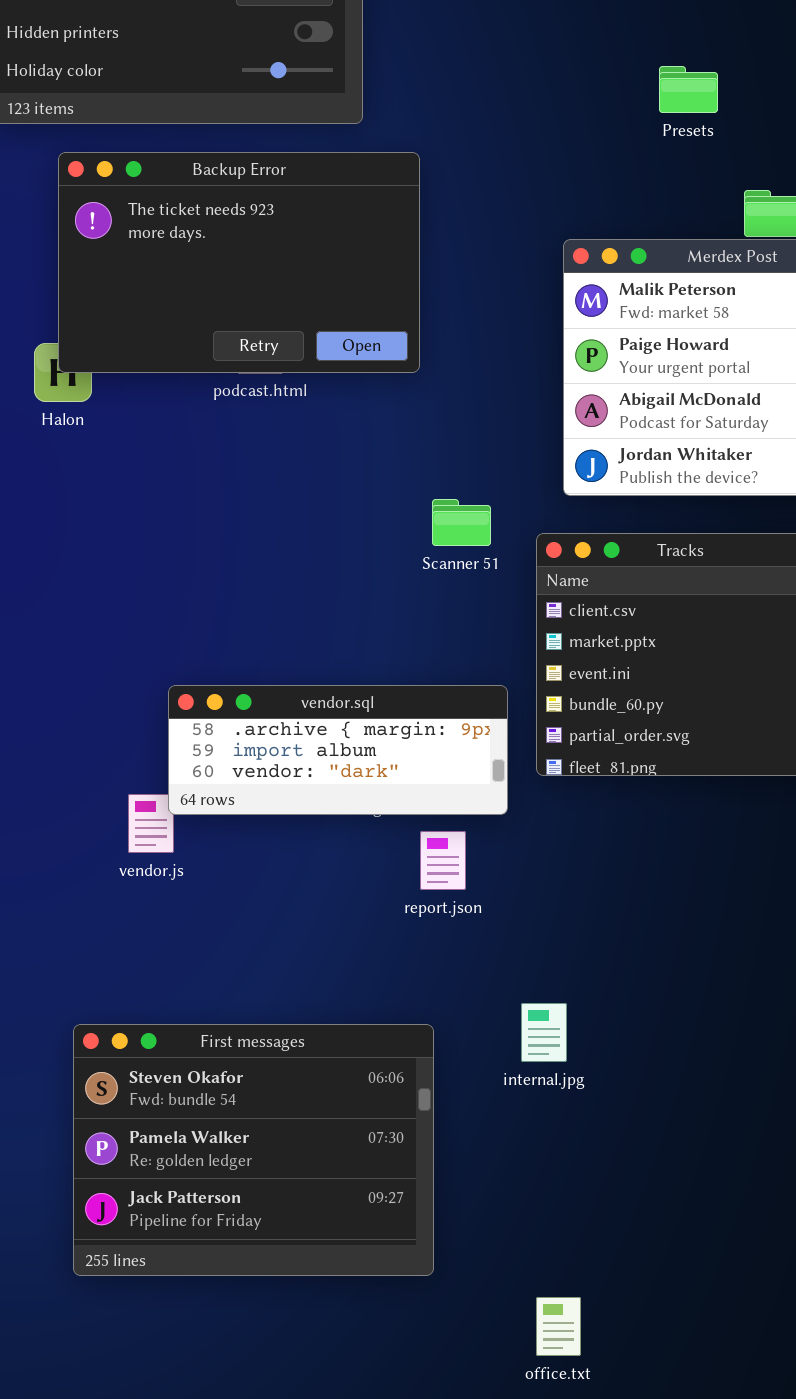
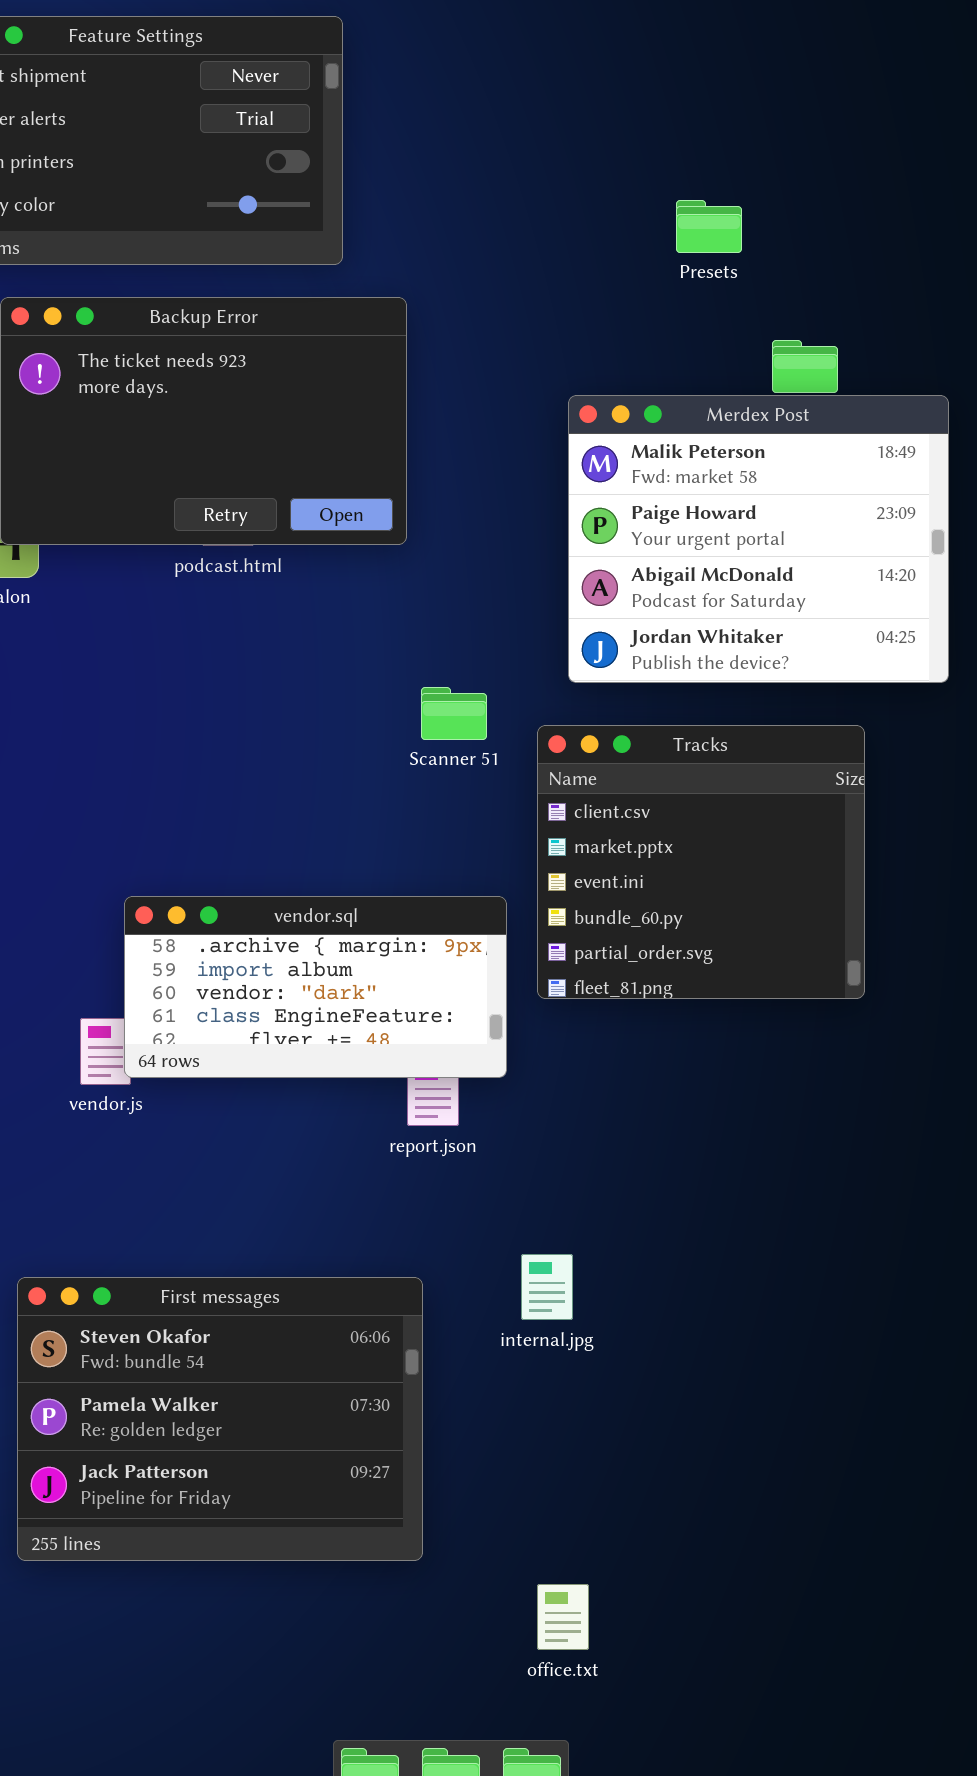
vendor.sql: [168,685,508,815] -> [124,896,507,1078], resized

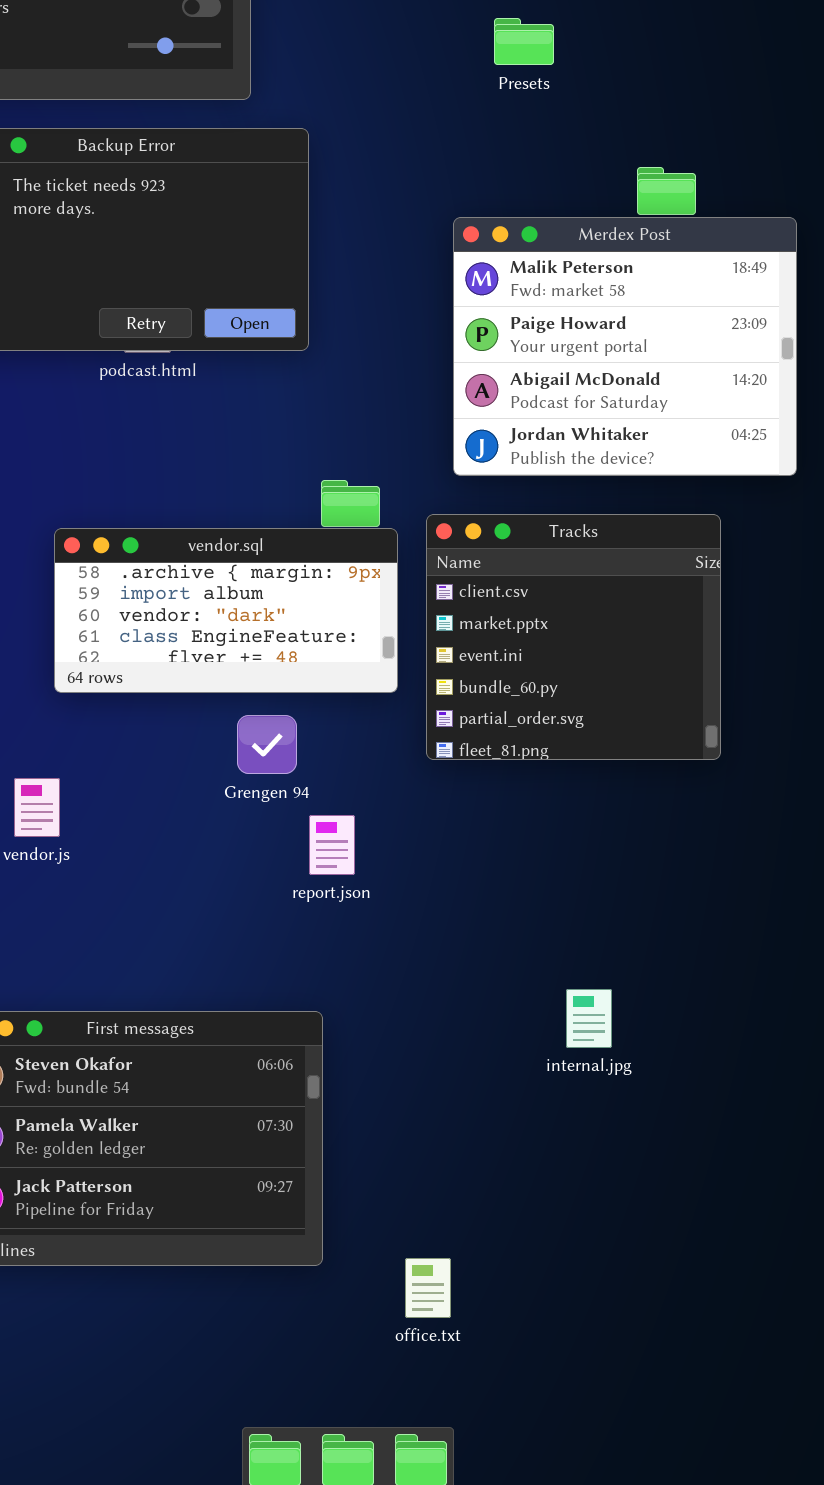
Presets: [676,200,742,253] -> [494,18,554,65], moved
vendor.sql: [124,896,507,1078] -> [54,528,398,693], moved
internal.jpg: [521,1254,573,1320] -> [566,989,612,1048], moved
office.txt: [537,1584,589,1650] -> [405,1258,451,1318], moved

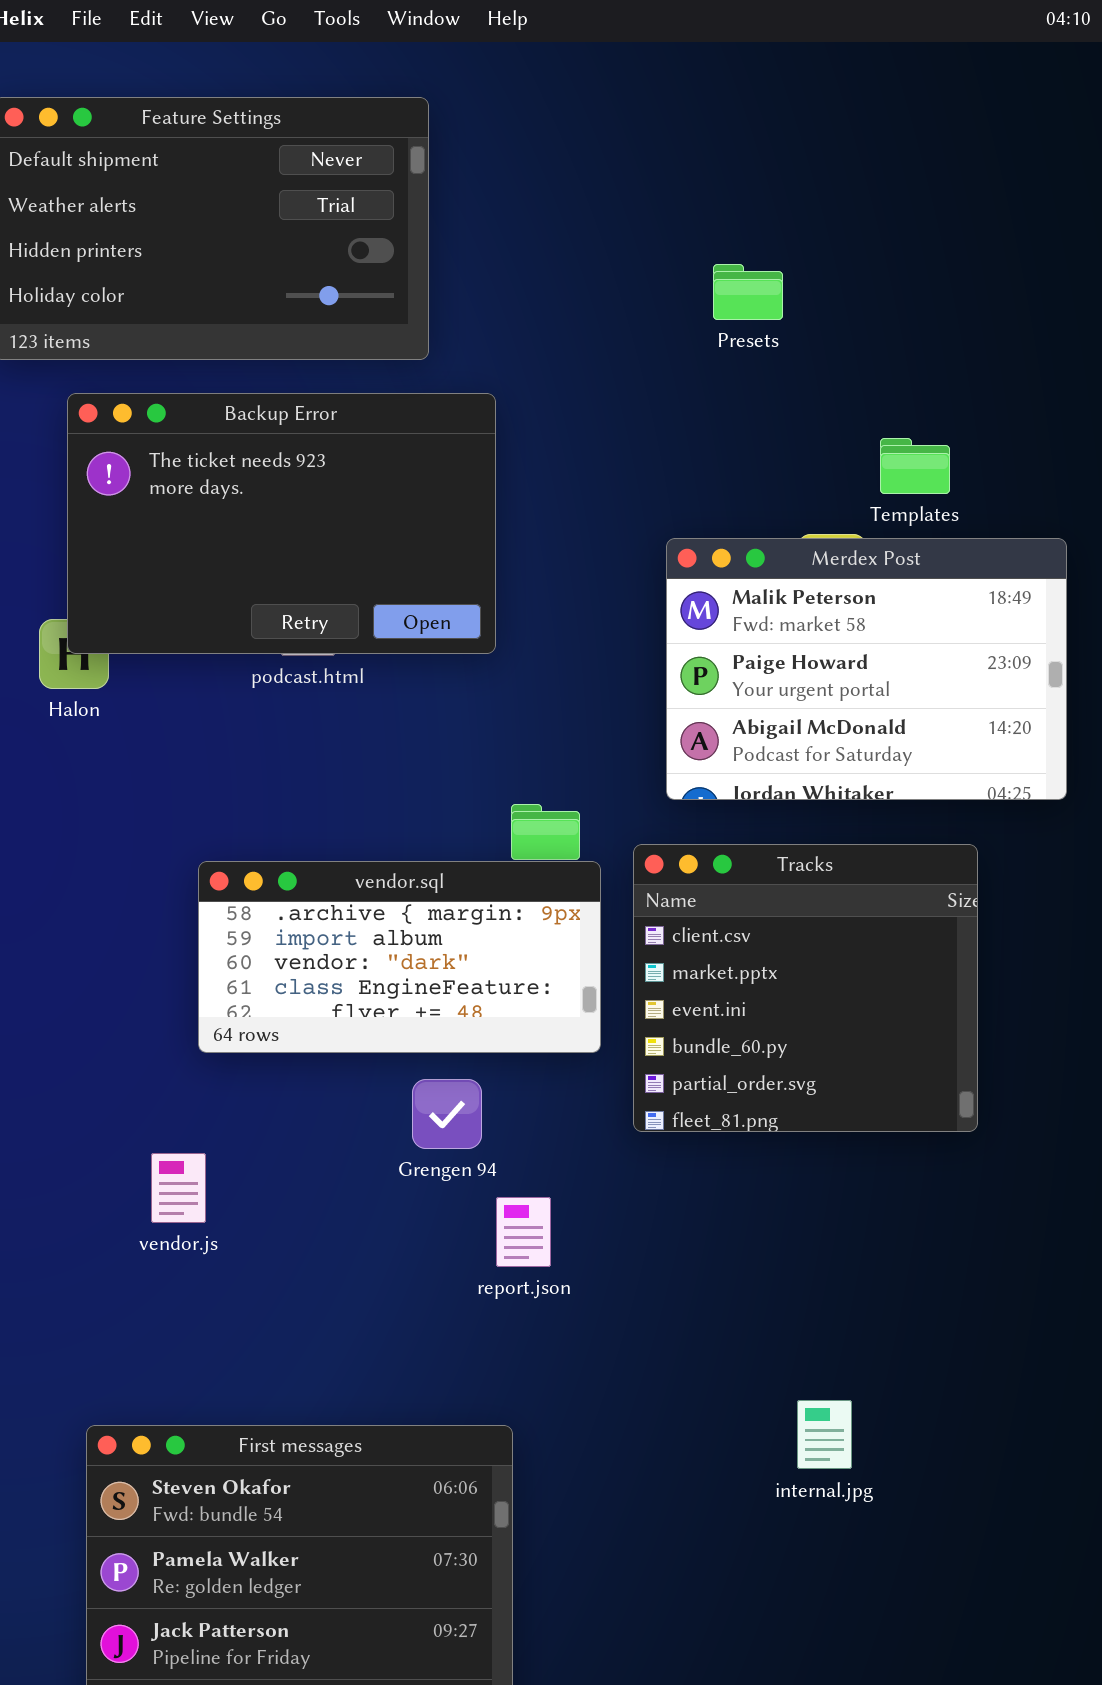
Merdex Post: [453,217,797,476] -> [666,538,1067,800], resized

